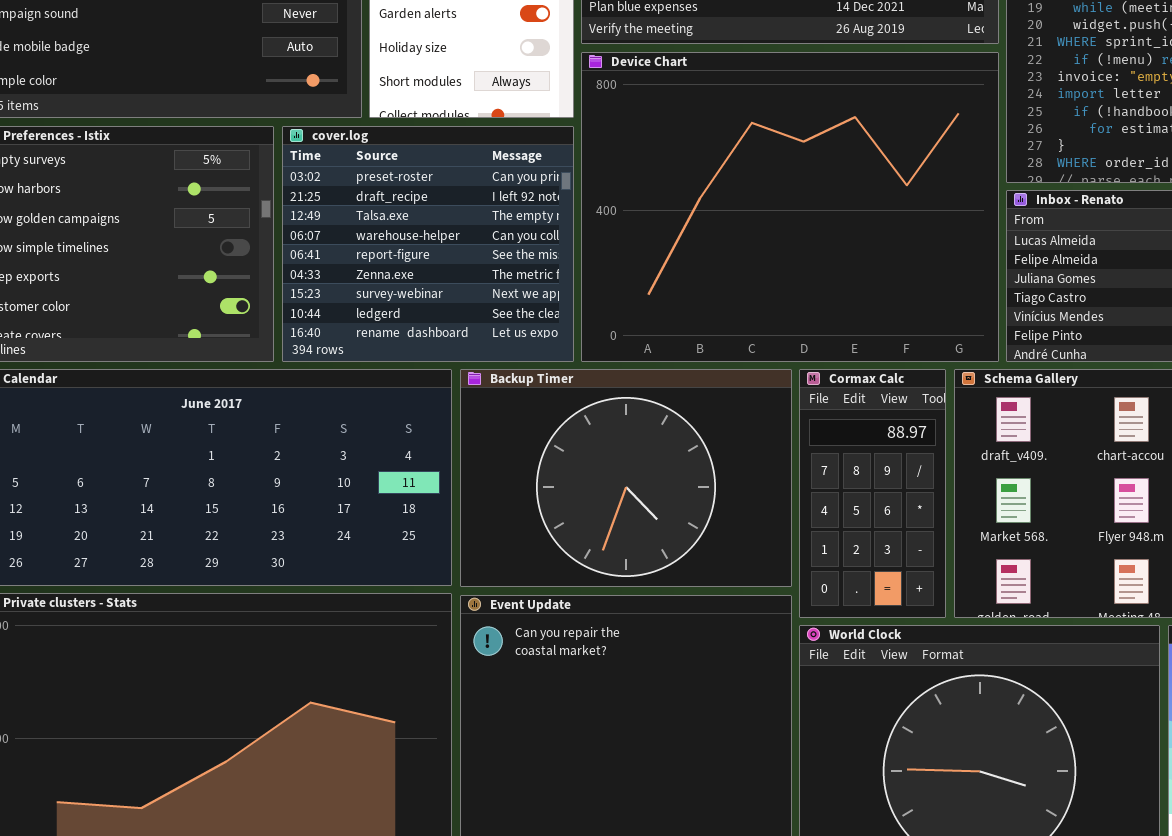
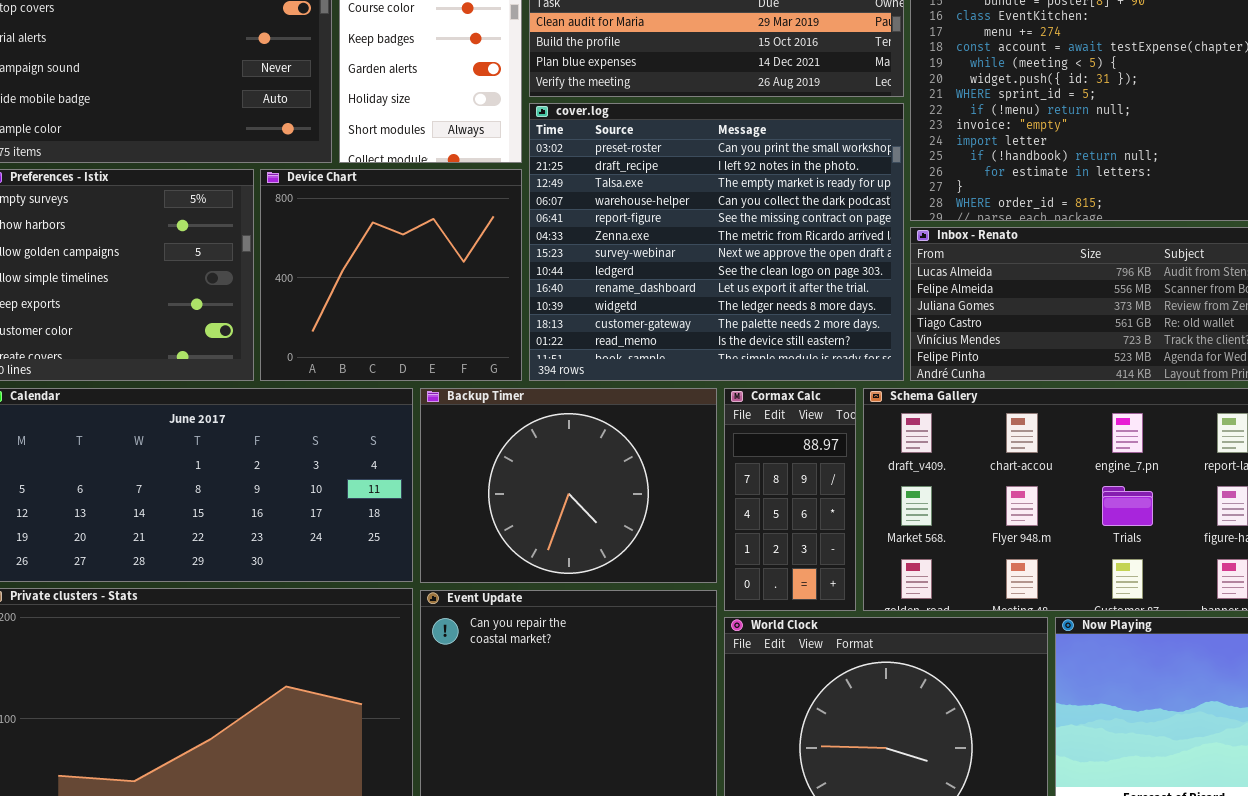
Device Chart: [581,52,999,362] -> [260,169,522,381], moved, resized
cover.log: [282,126,574,362] -> [529,103,904,381], moved, resized

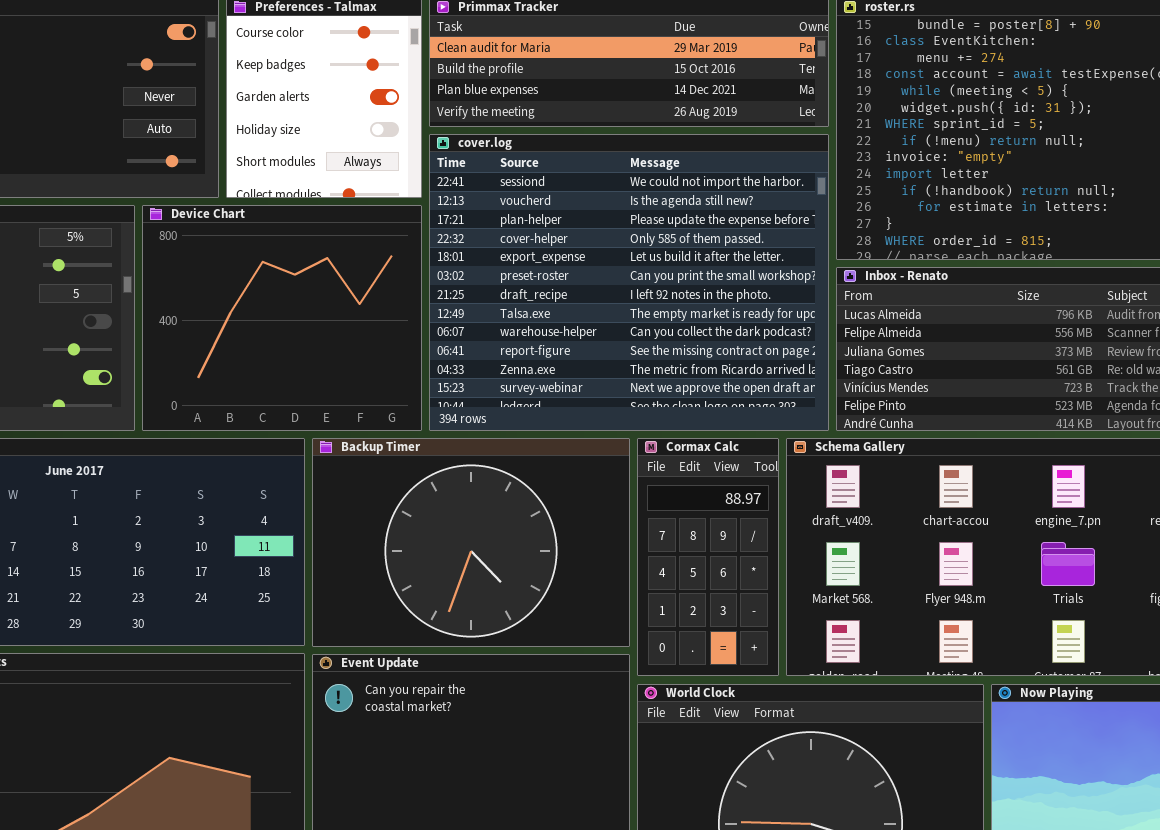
cover.log: [529,103,904,381] -> [429,134,829,431], scrolled up 5 rows

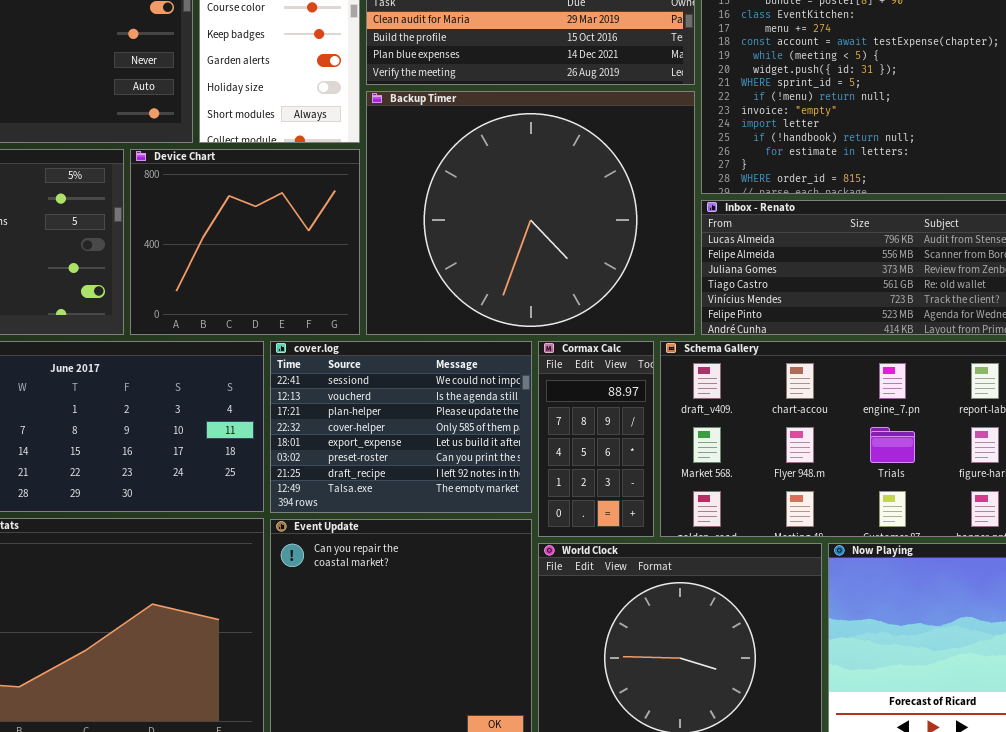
cover.log: [429,134,829,431] -> [270,341,532,513], moved, resized
Backup Timer: [312,438,630,647] -> [366,91,695,335], moved, resized

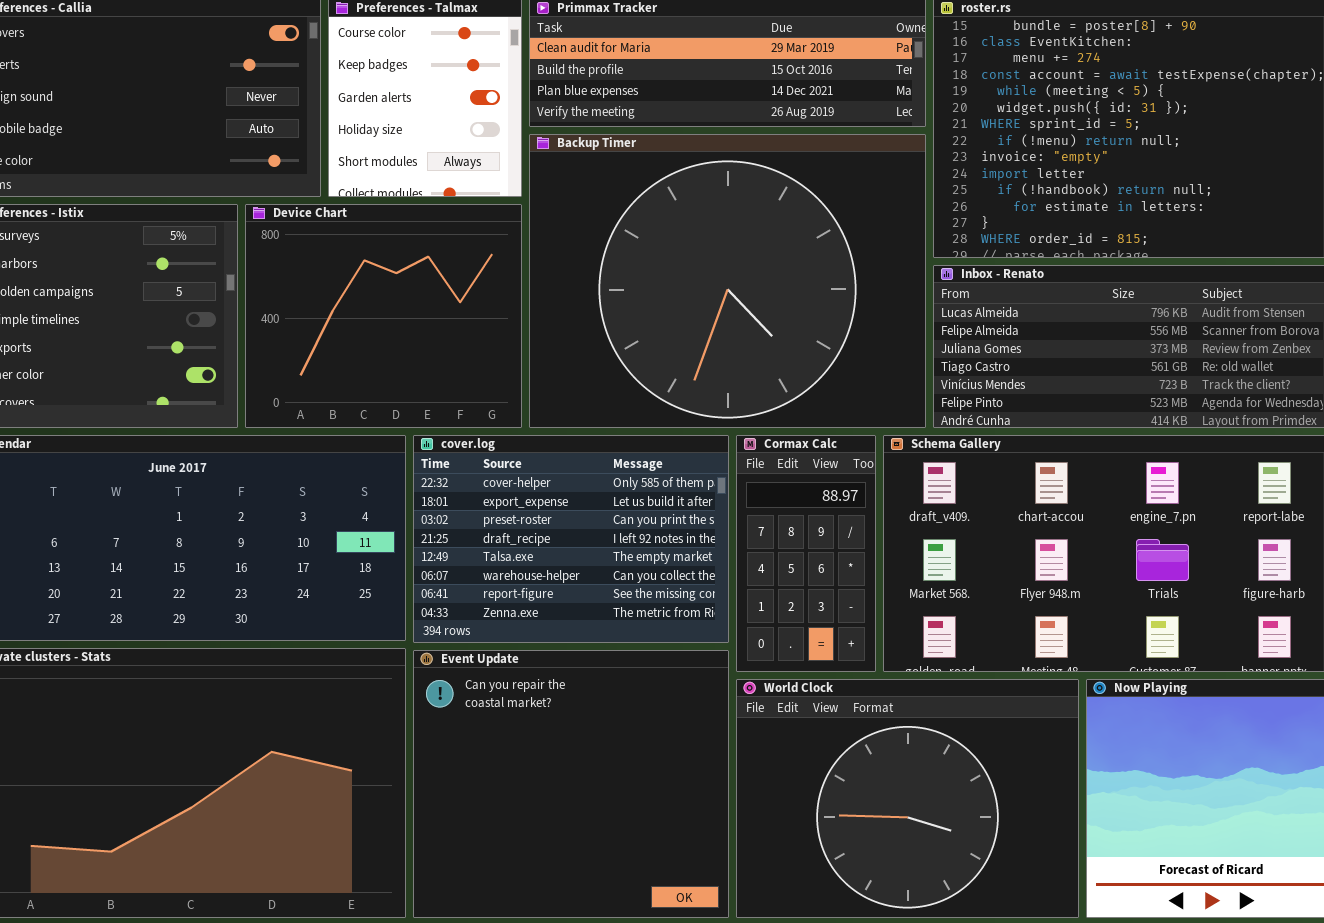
cover.log: [270,341,532,513] -> [413,435,729,643], scrolled down 3 rows

